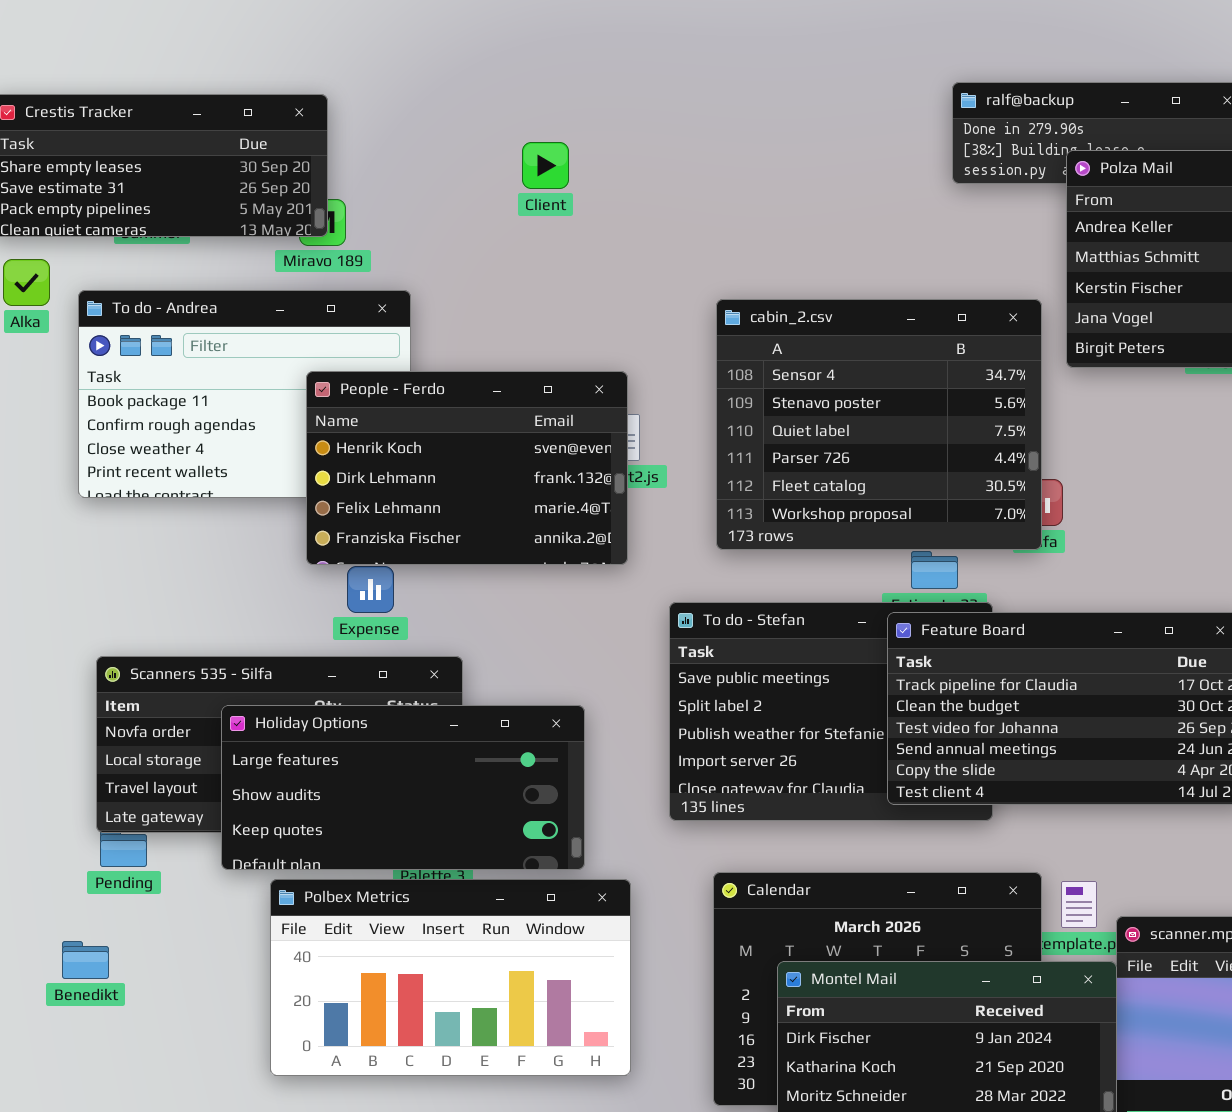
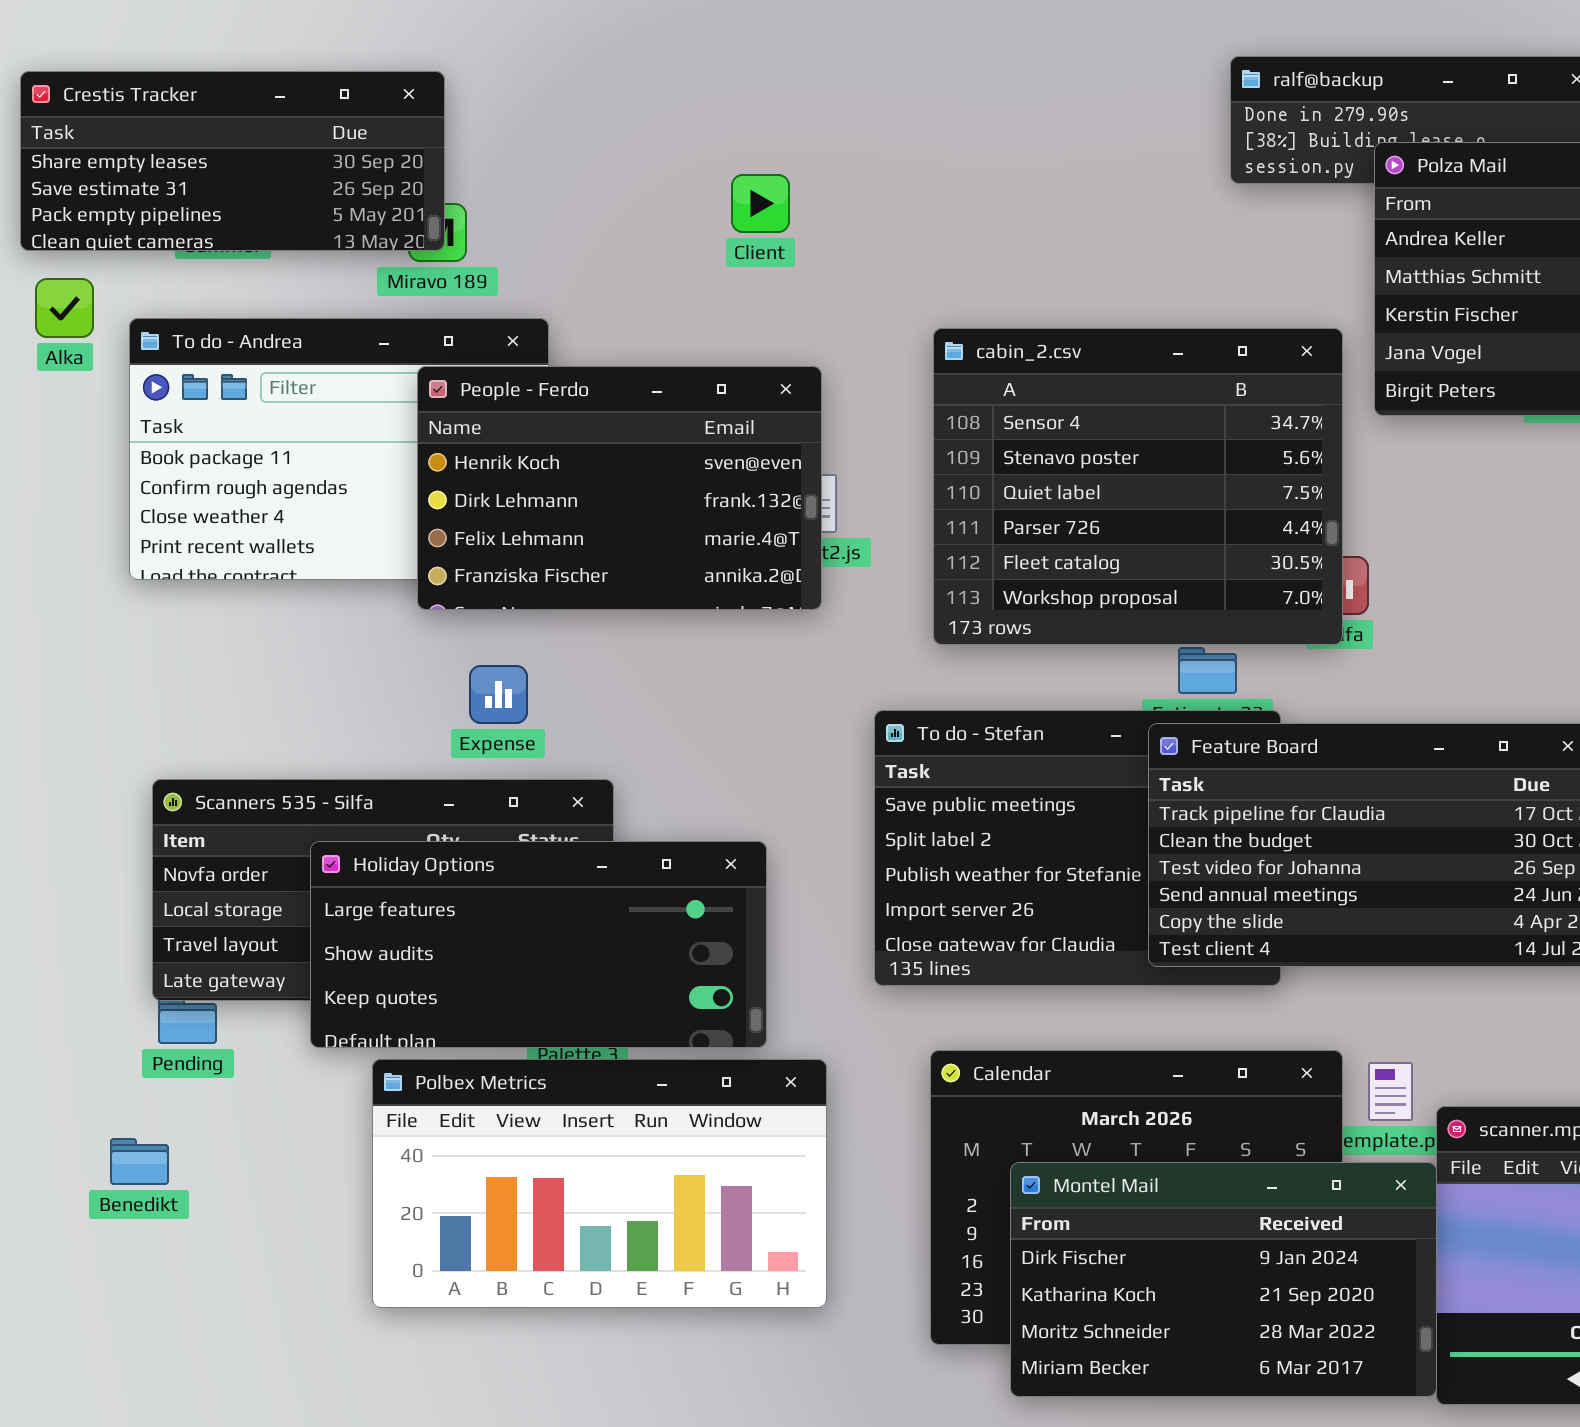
Client: [522,142,569,189] -> [731,174,790,233], moved
People - Ferdo: [306,371,628,565] -> [417,366,822,610], moved

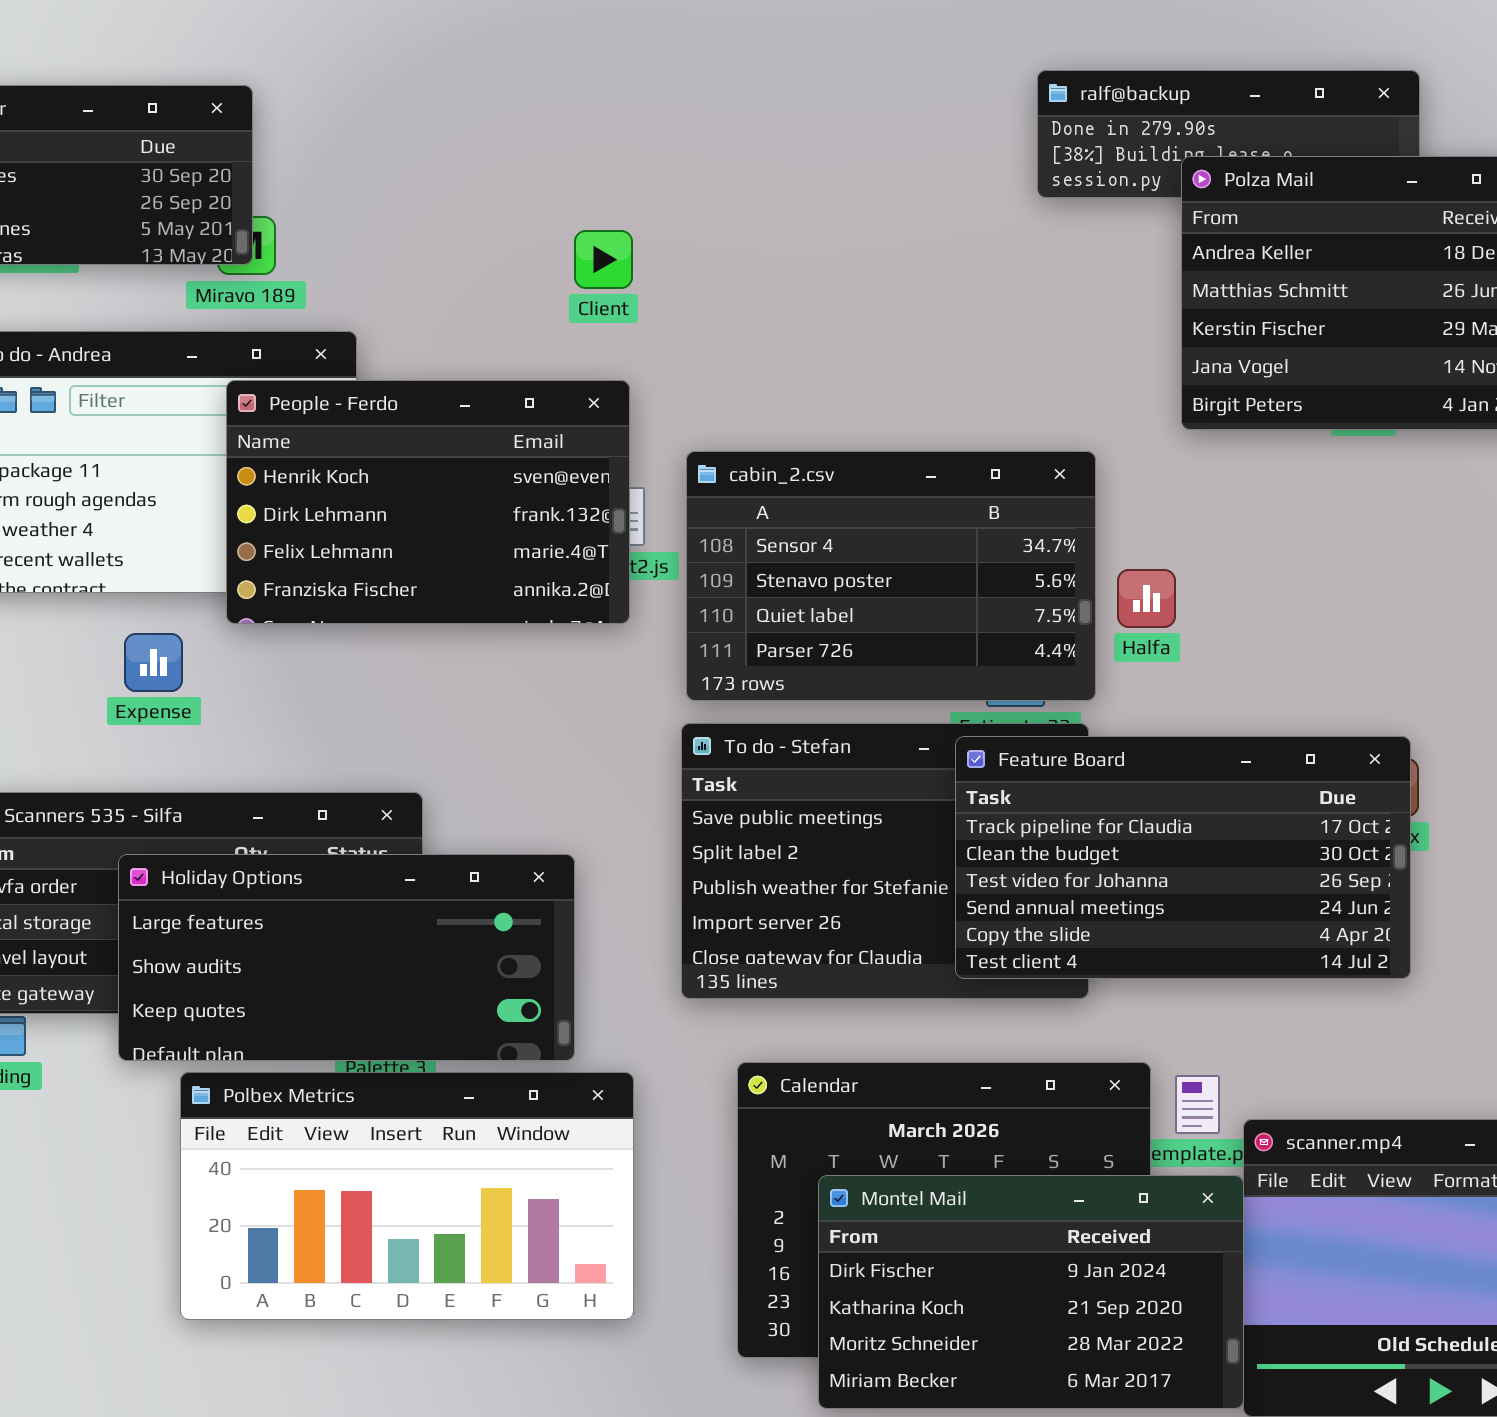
Client: [731,174,790,233] -> [574,230,633,289], moved
cabin_2.csv: [933,328,1343,645] -> [686,451,1096,701], moved, resized
Expense: [469,665,528,724] -> [124,633,183,692], moved

